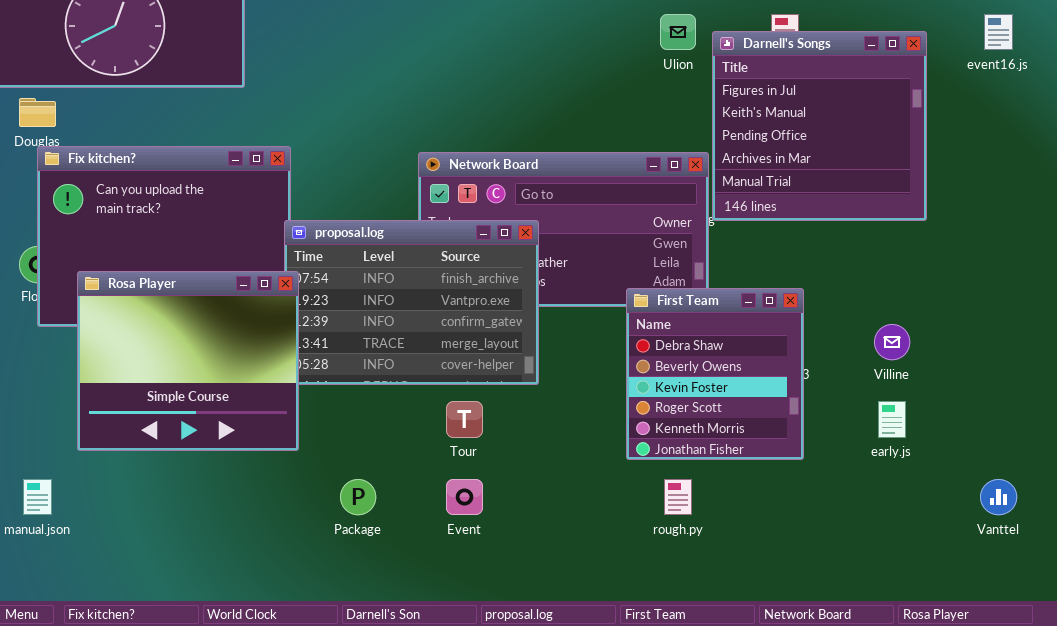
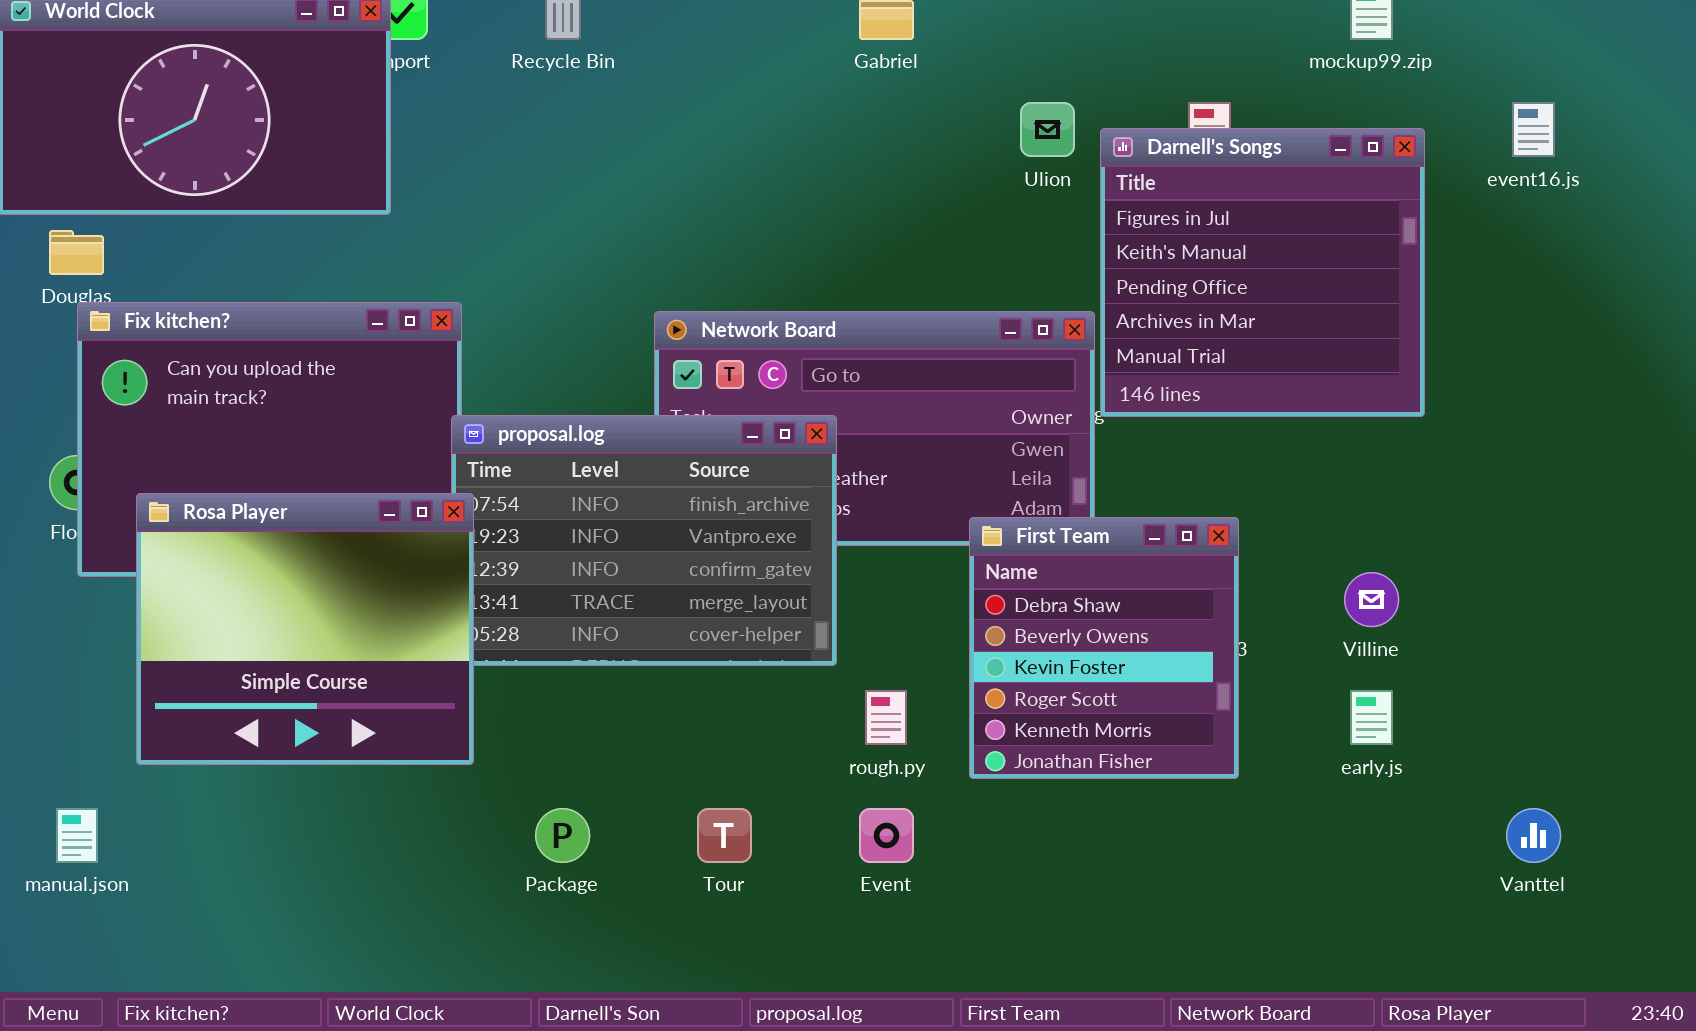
Tour: [446,401,483,438] -> [697,808,752,863], moved
Event: [446,479,483,515] -> [859,808,914,863], moved
rough.py: [664,479,692,515] -> [865,690,907,745], moved

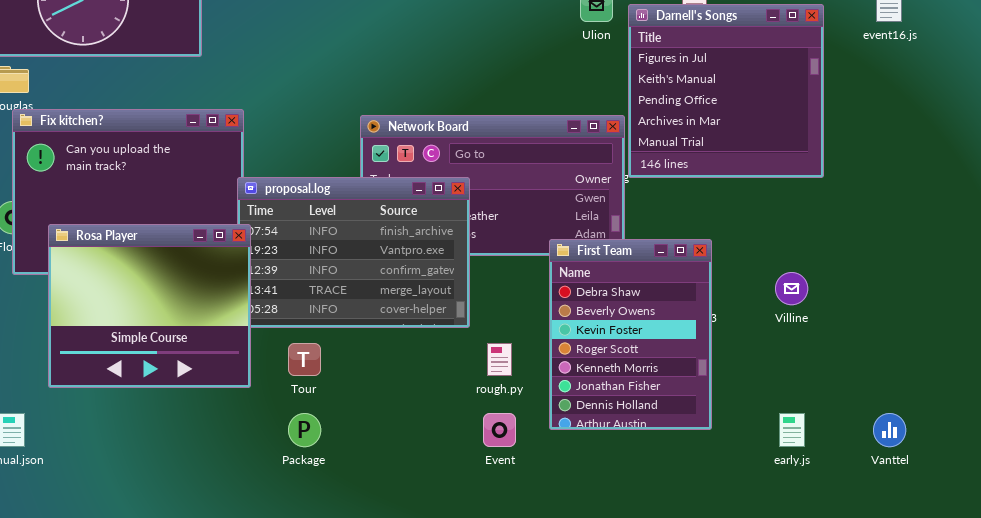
First Team: [969,517,1239,779] -> [549,239,712,430], resized
early.js: [1350,690,1393,745] -> [779,413,805,447], moved
Tour: [697,808,752,863] -> [288,343,321,376], moved

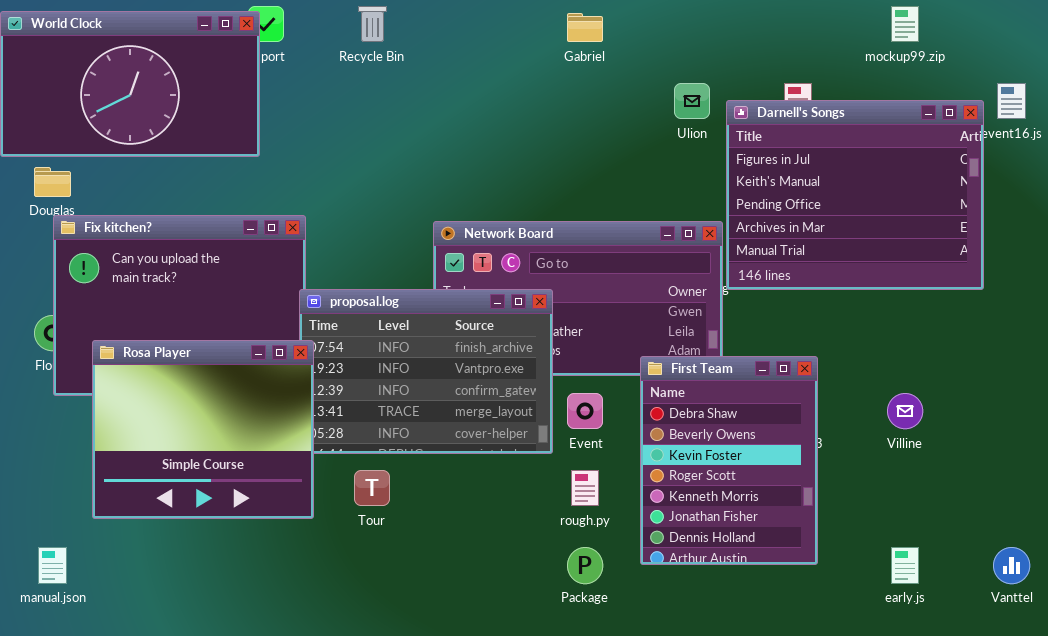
Darnell's Songs: [628,4,824,178] -> [726,100,984,290], resized
Package: [288,413,321,447] -> [567,547,603,584], moved
Event: [483,413,516,447] -> [567,393,603,429], moved

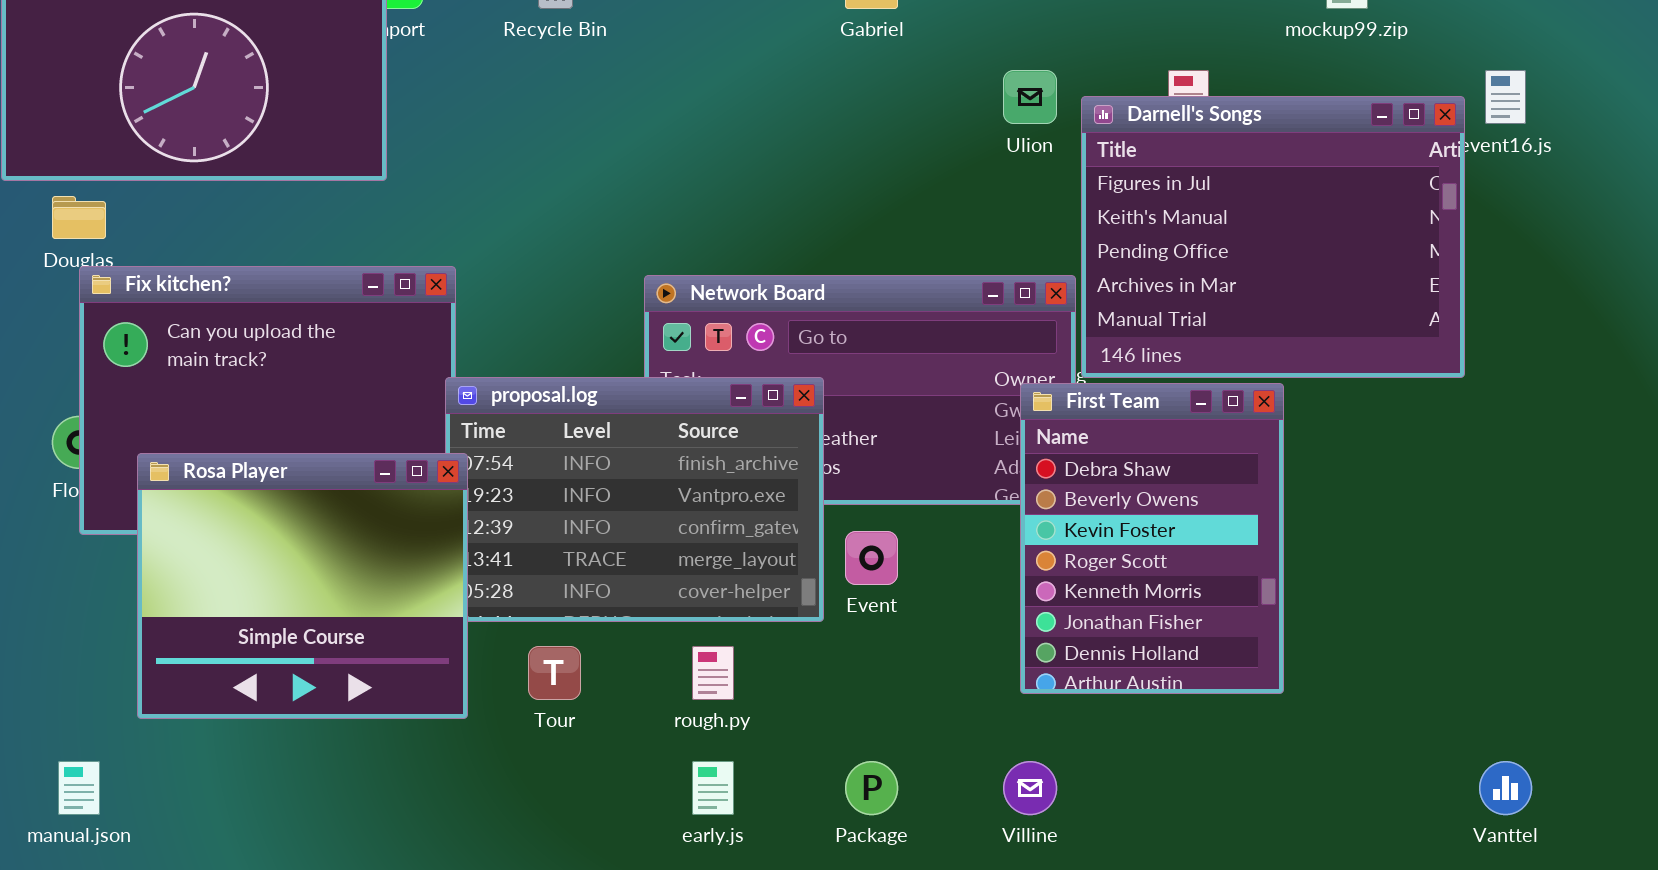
First Team: [640,356,818,565] -> [1020,383,1284,694], moved
Villine: [887,393,923,429] -> [1003,761,1057,815], moved
rough.py: [571,470,599,506] -> [692,646,734,700], moved
early.js: [891,547,919,584] -> [692,761,734,815], moved

